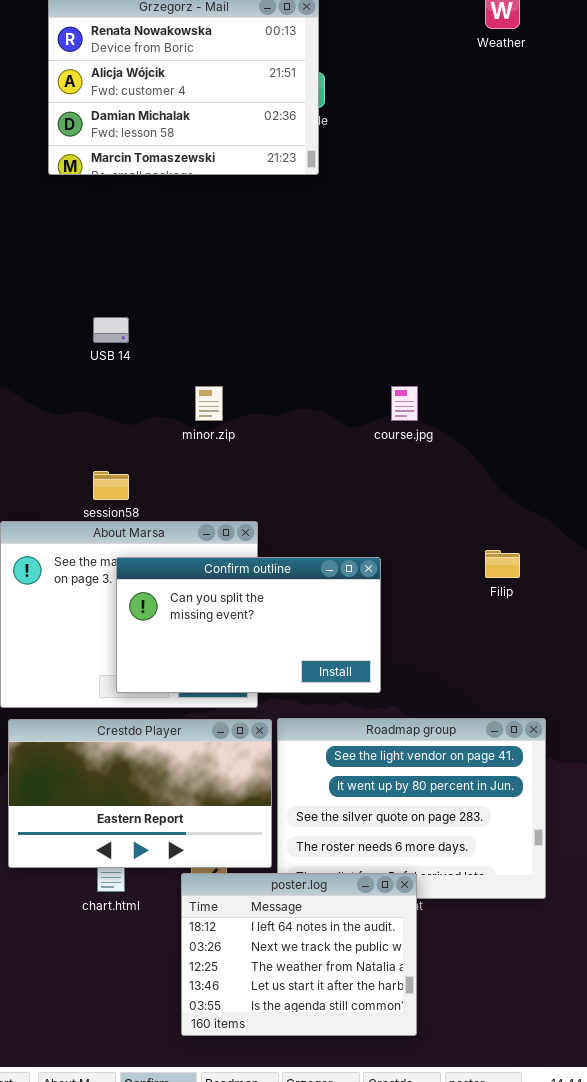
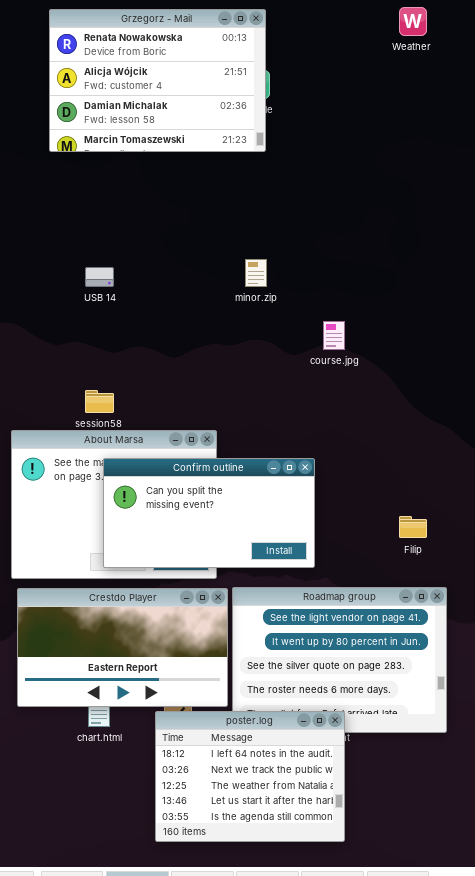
minor.zip: [195,386,223,421] -> [245,259,267,287], moved
Filip: [485,550,520,578] -> [399,516,427,538], moved

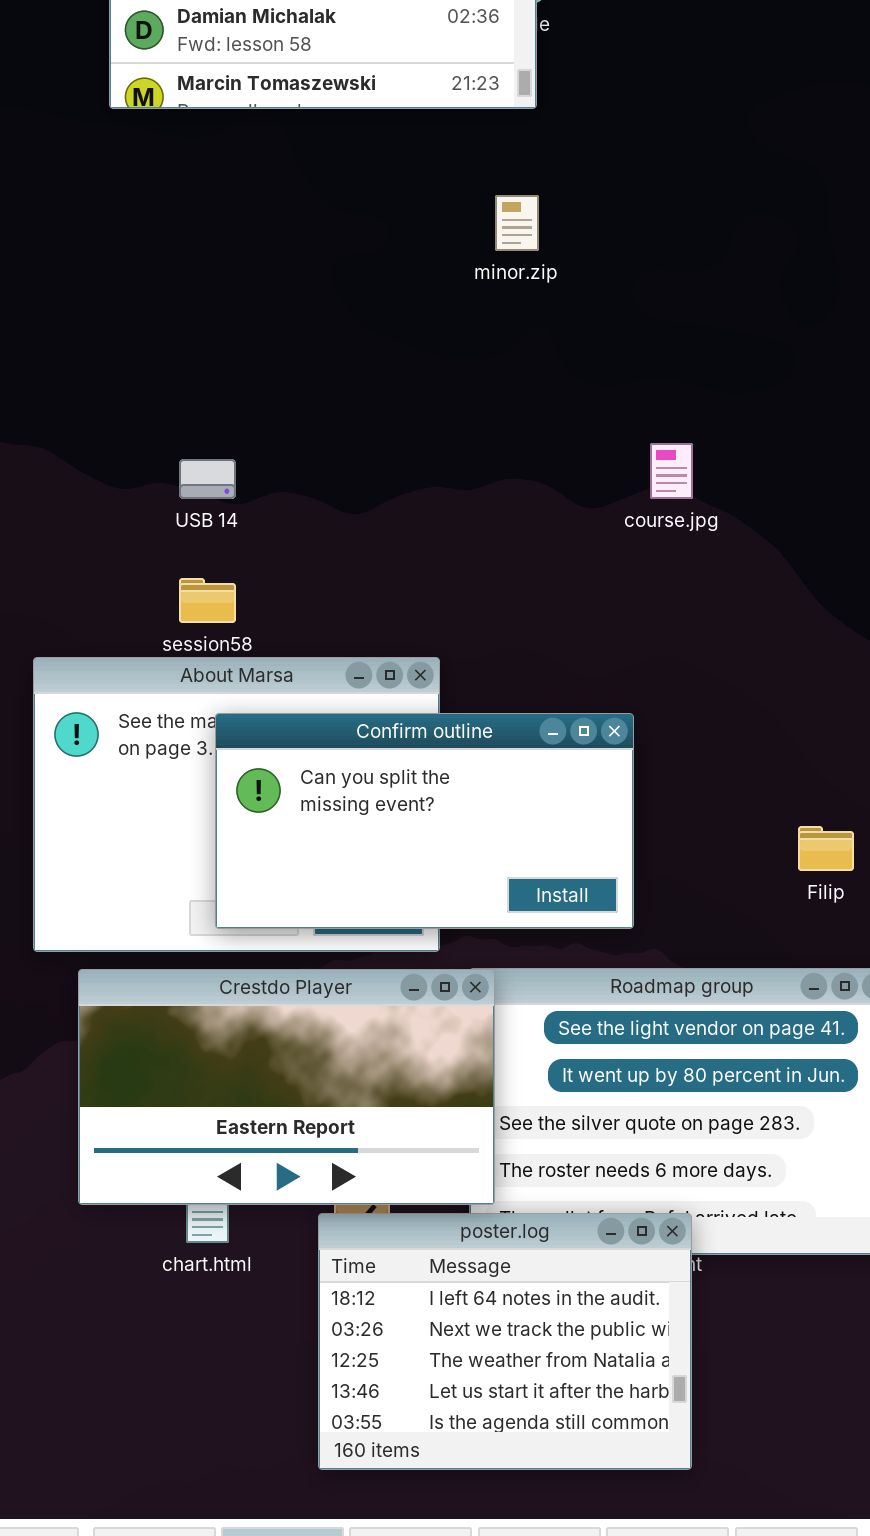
minor.zip: [245,259,267,287] -> [495,195,539,251], moved
USB 14: [85,267,114,287] -> [179,459,236,499], moved
Crestdo Player: [17,588,228,707] -> [78,969,495,1205], moved

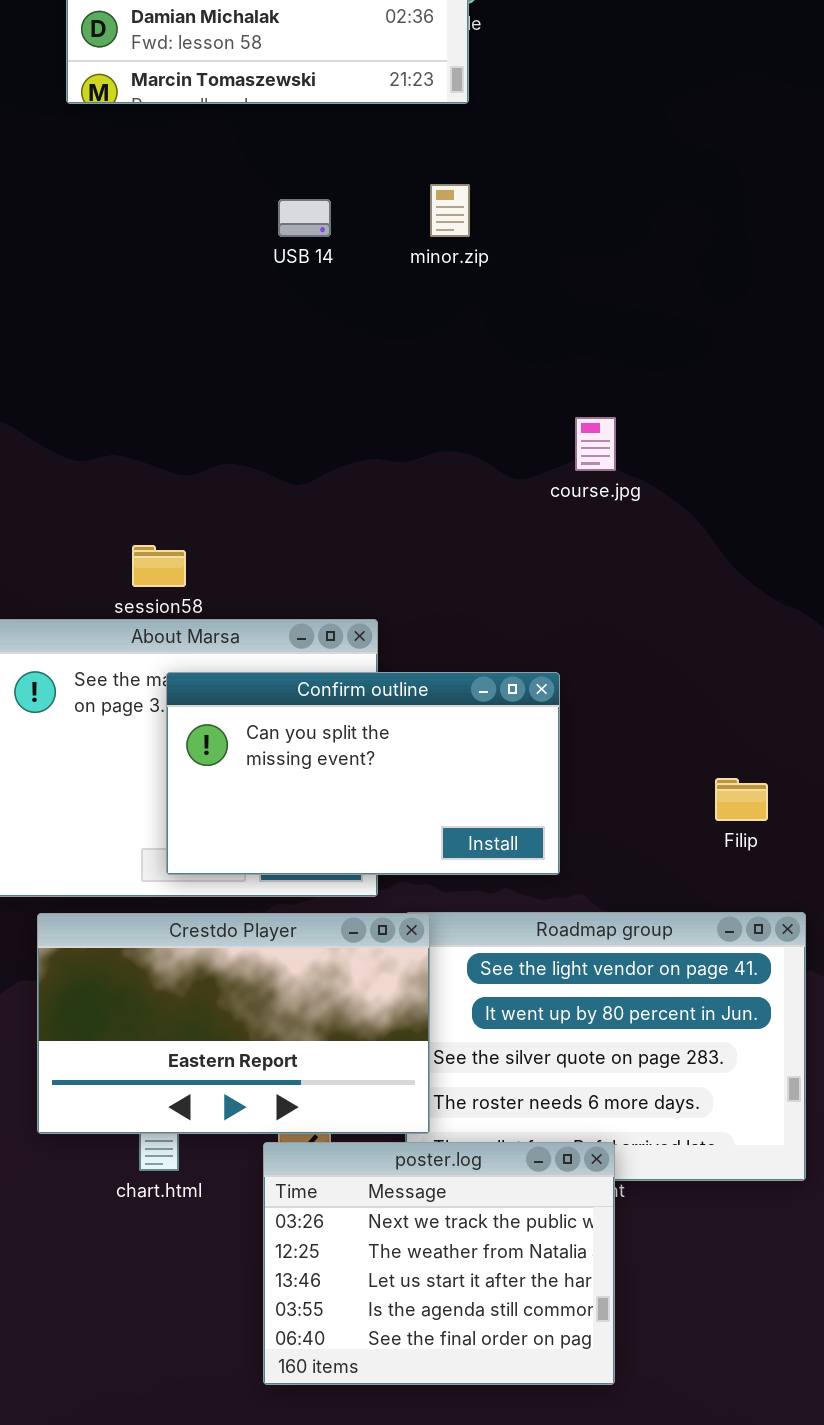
USB 14: [179,459,236,499] -> [278,199,331,237], moved
poster.log: [318,1213,692,1470] -> [263,1142,615,1385], scrolled down 1 row

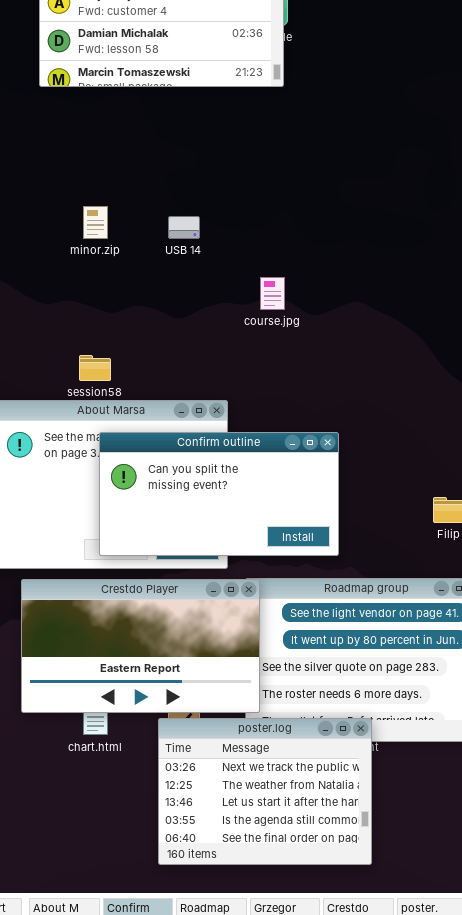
minor.zip: [430,184,470,237] -> [83,206,108,239], moved
USB 14: [278,199,331,237] -> [168,216,200,239], moved
course.jpg: [575,417,616,471] -> [260,277,285,310], moved

